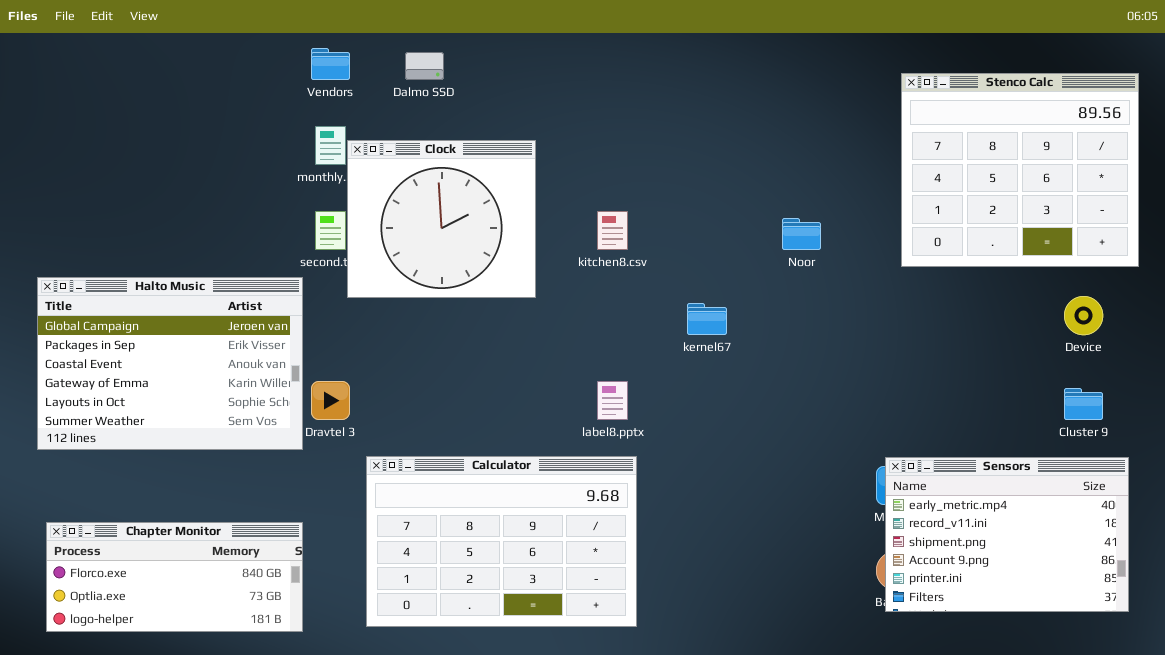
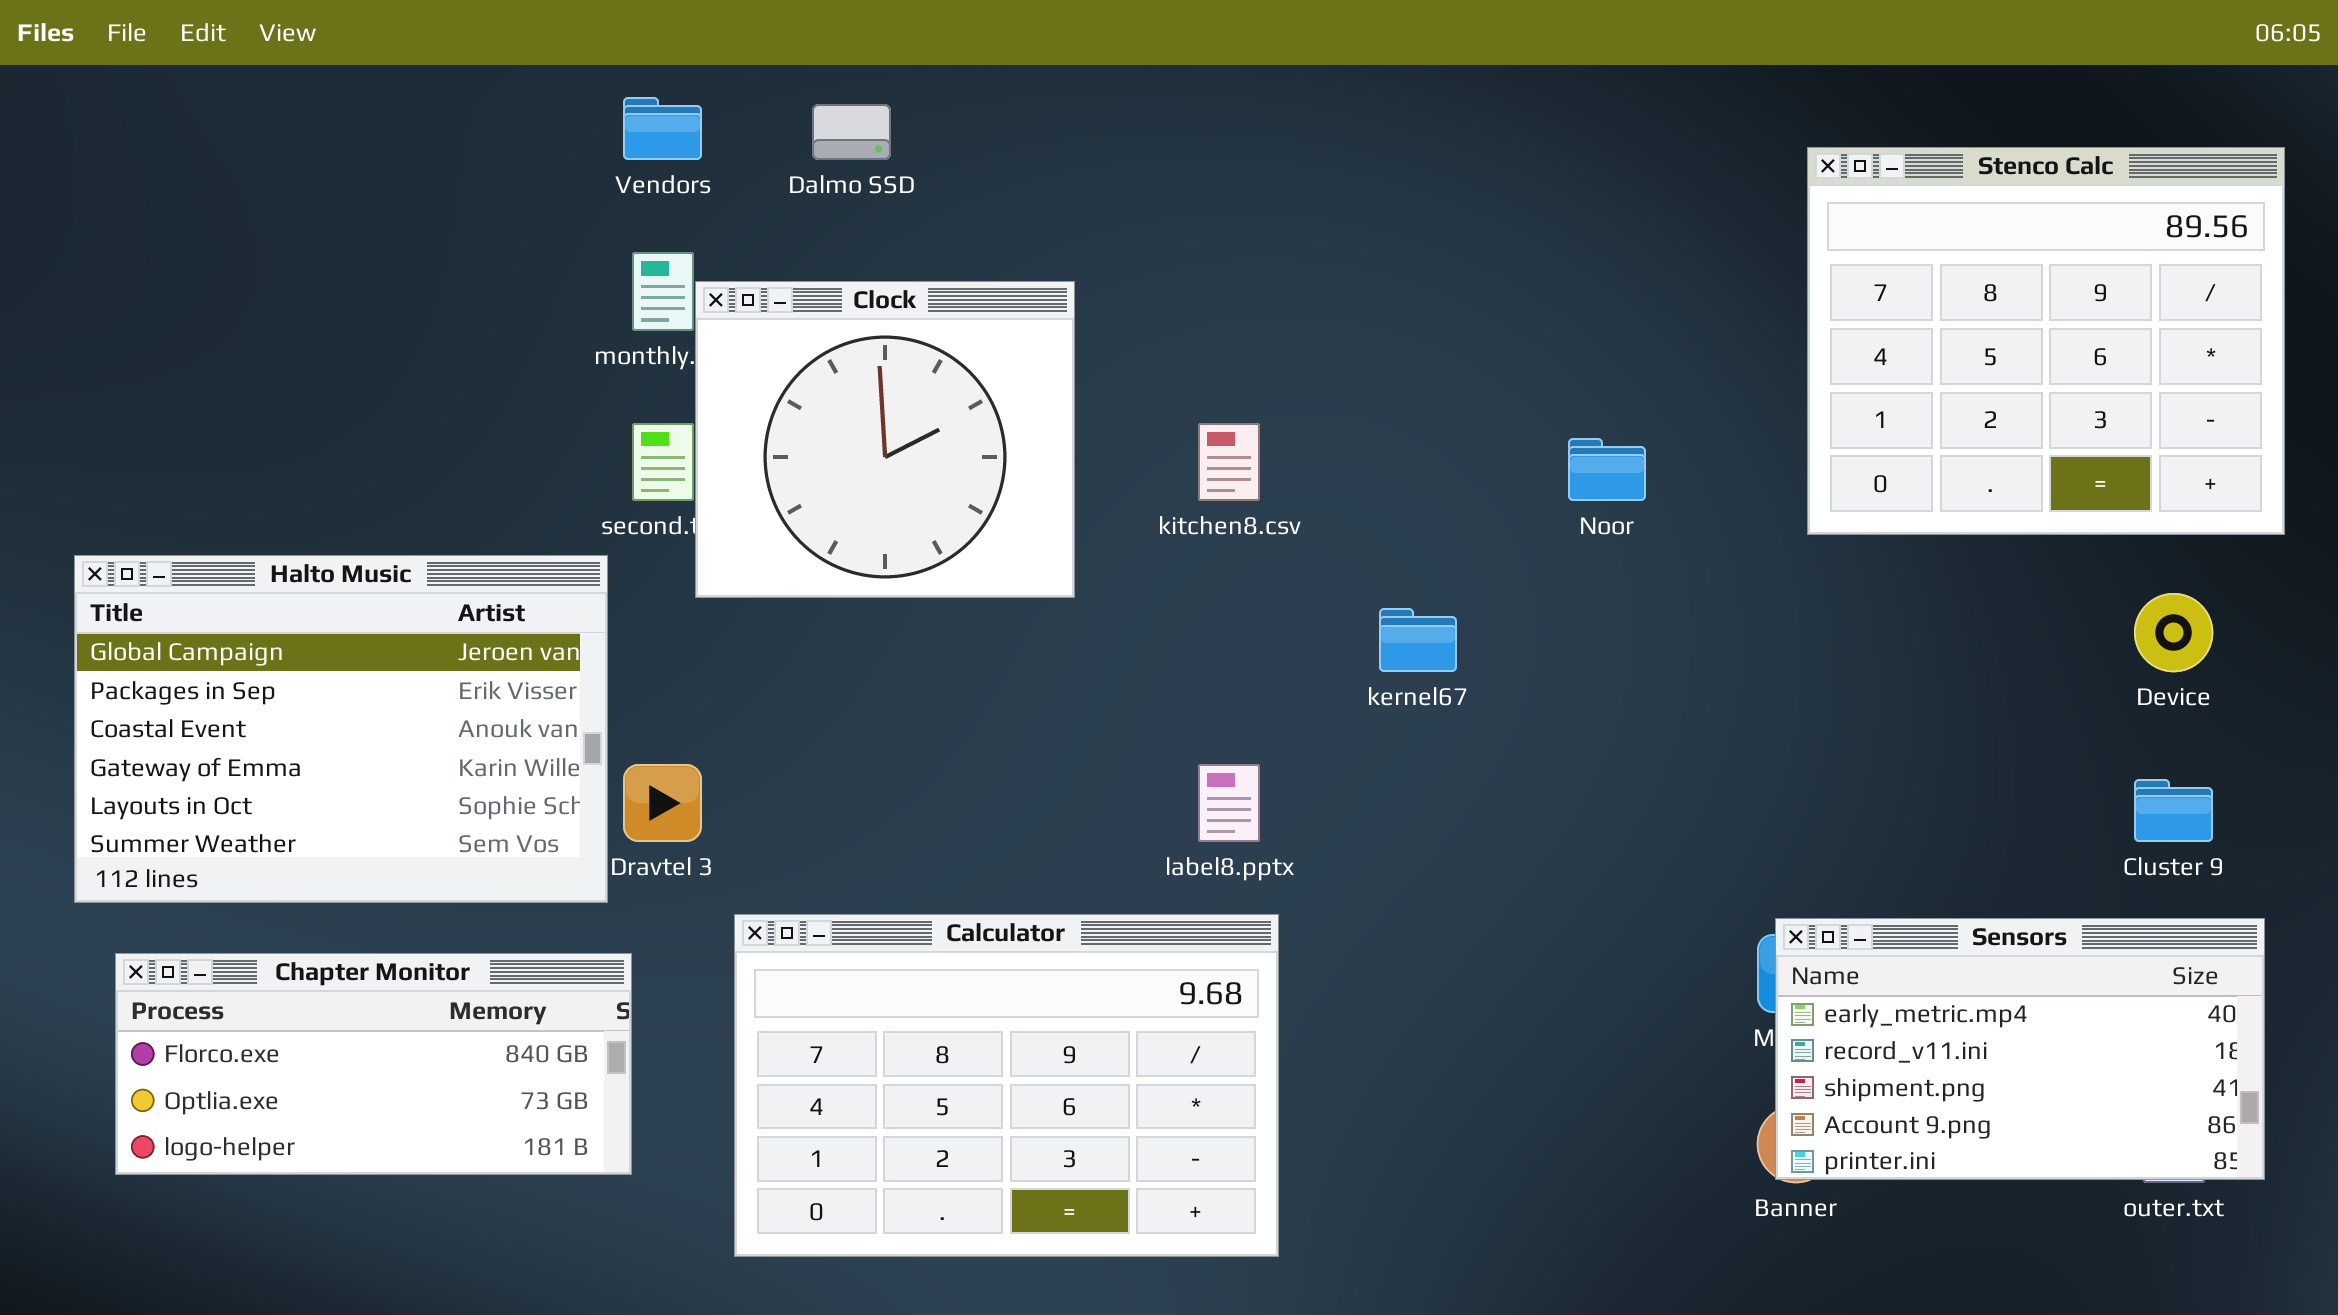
Sensors: [885,457,1129,612] -> [1775,918,2265,1180], resized
Chapter Monitor: [46,522,303,632] -> [115,953,632,1175], moved

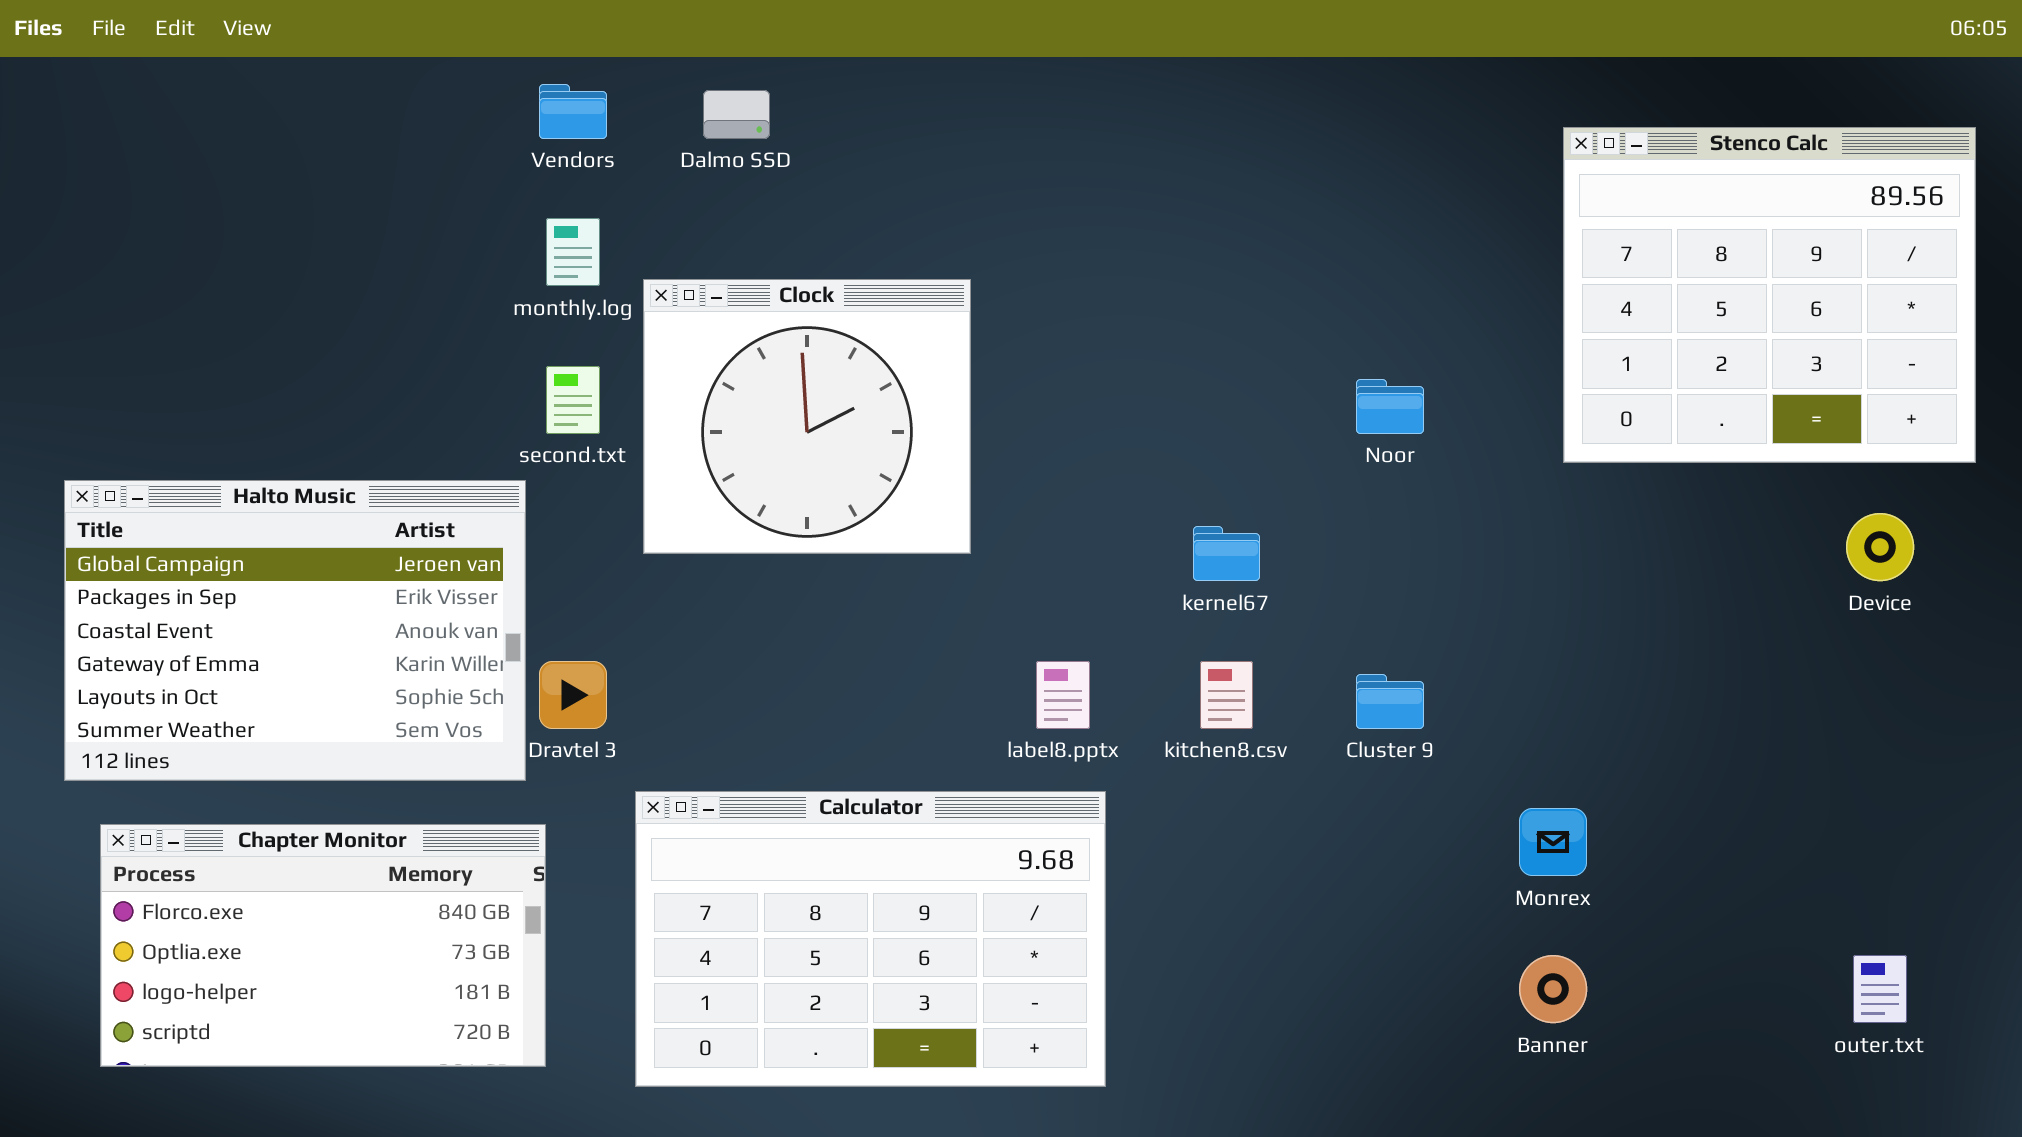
Clock: [695,281,1075,598] -> [643,279,971,554], moved
kitchen8.csv: [1198,423,1260,501] -> [1200,661,1253,729], moved
Cluster 9: [2134,779,2213,842] -> [1356,674,1424,729], moved
Sensors: [1775,918,2265,1180] -> none, closed
Chapter Monitor: [115,953,632,1175] -> [100,824,546,1067], resized

